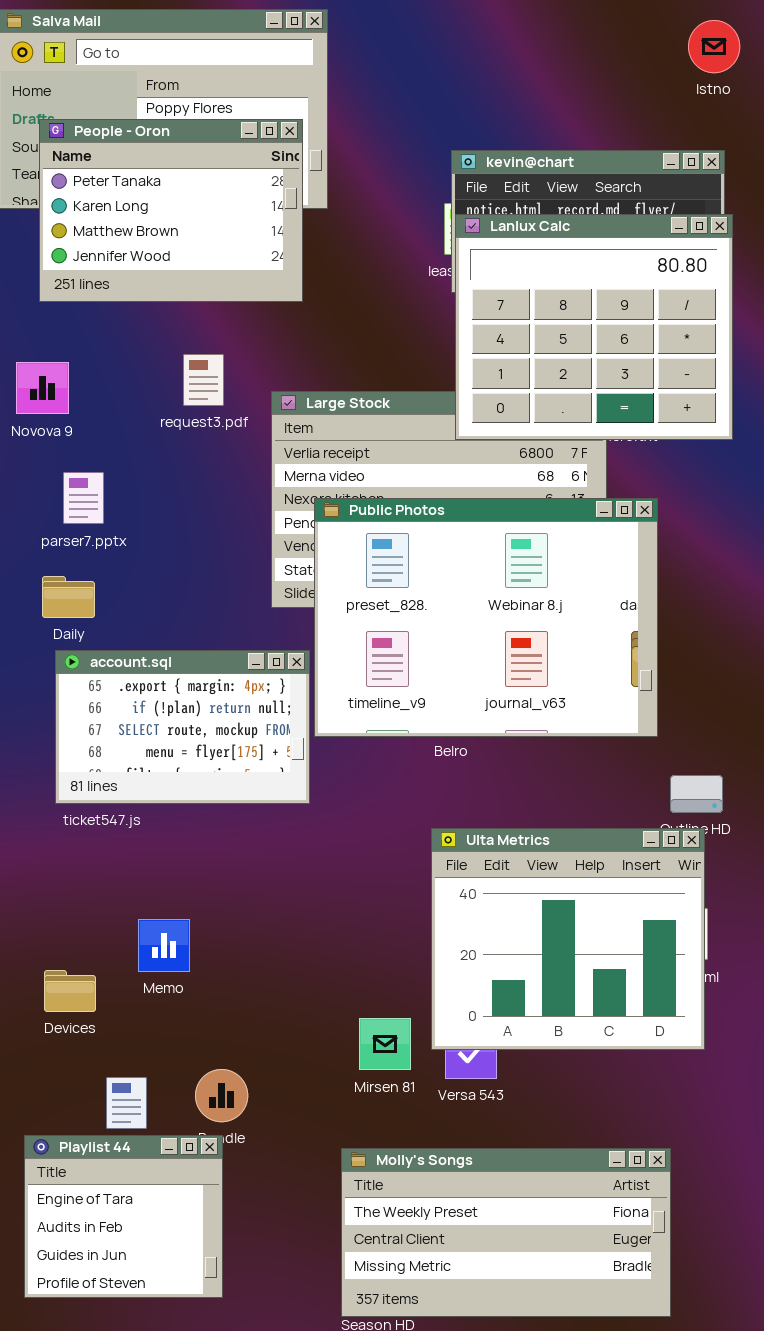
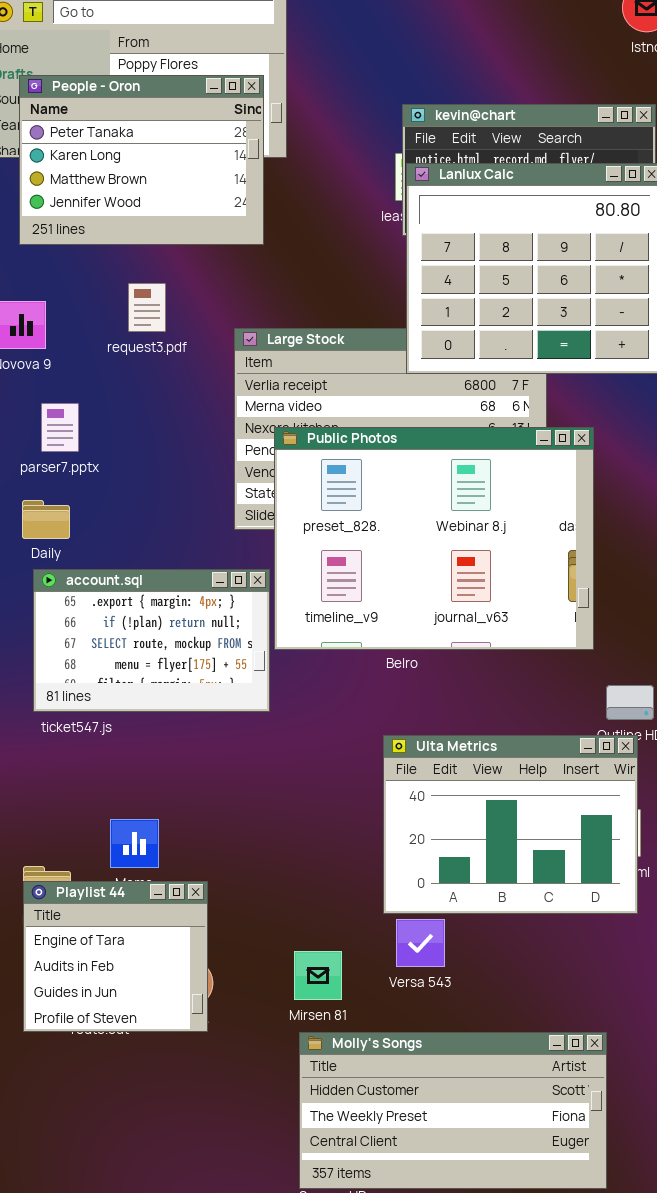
request3.pdf: [183,354,224,406] -> [128,283,166,332], moved
Ulta Metrics: [431,828,705,1050] -> [383,735,638,914], resized
Mirsen 81: [359,1018,411,1070] -> [294,951,342,1000], moved
Playlist 44: [24,1135,223,1298] -> [23,881,208,1032], moved
Molly's Songs: [341,1148,671,1317] -> [299,1032,607,1189], scrolled up 1 row

